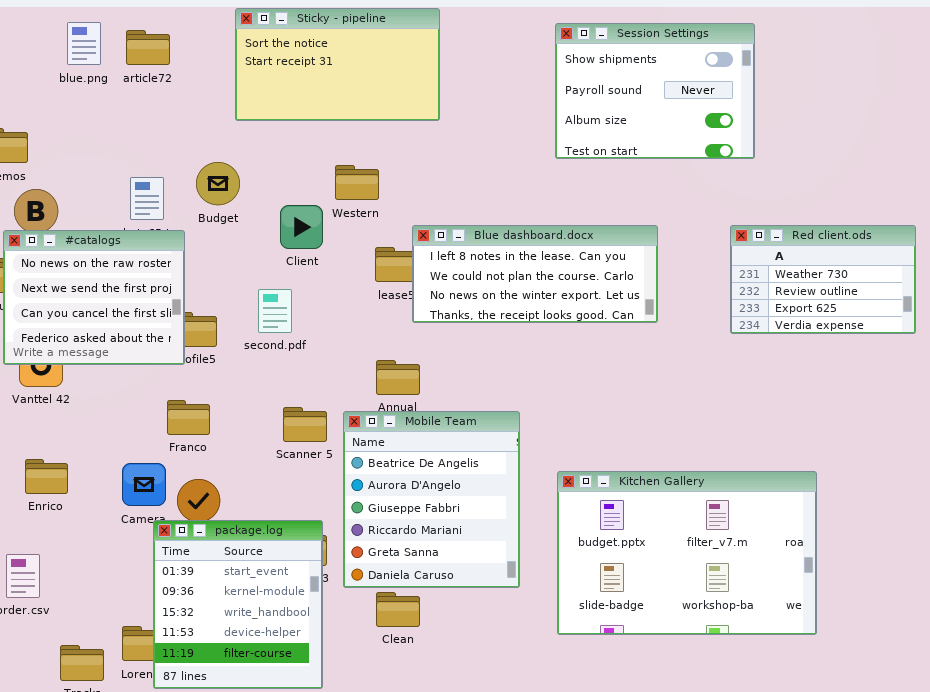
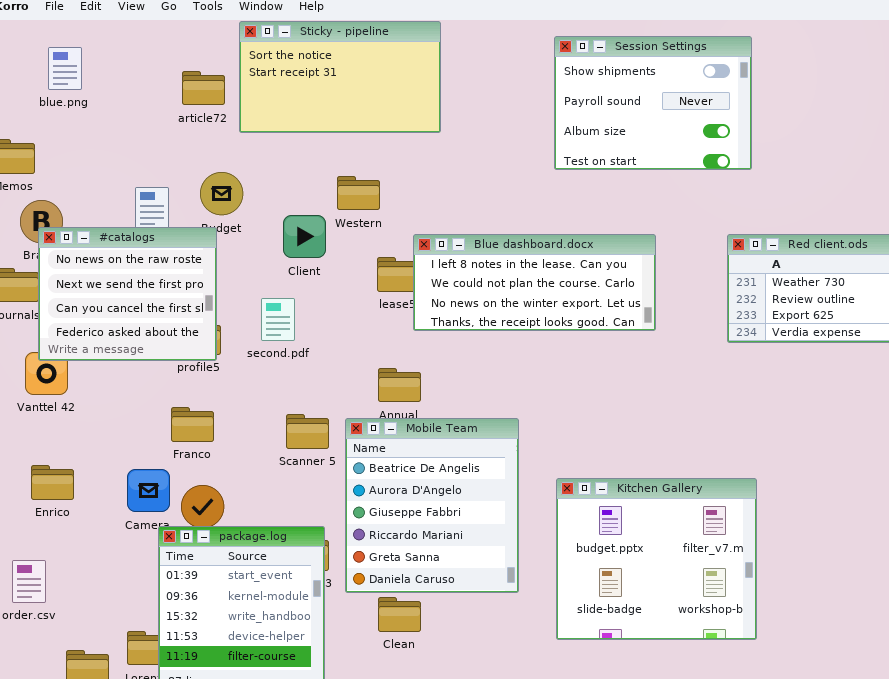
blue.png: [67,22,101,65] -> [48,47,82,90], moved
article72: [126,30,170,65] -> [182,71,225,105], moved
#catalogs: [3,230,185,365] -> [38,227,217,361], moved
Kitchen Gallery: [557,471,817,635] -> [556,478,757,640], resized

